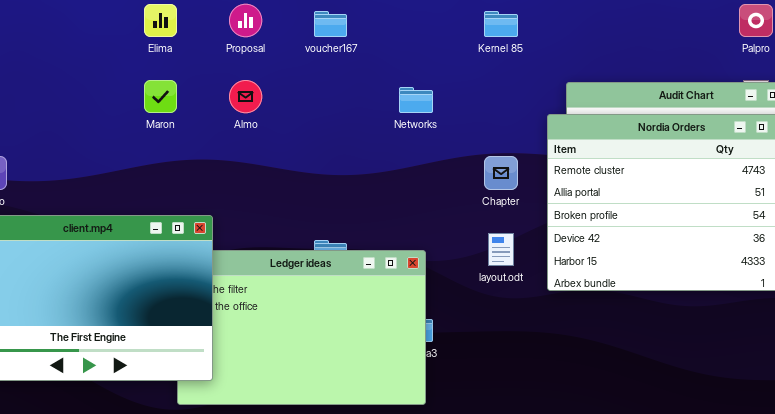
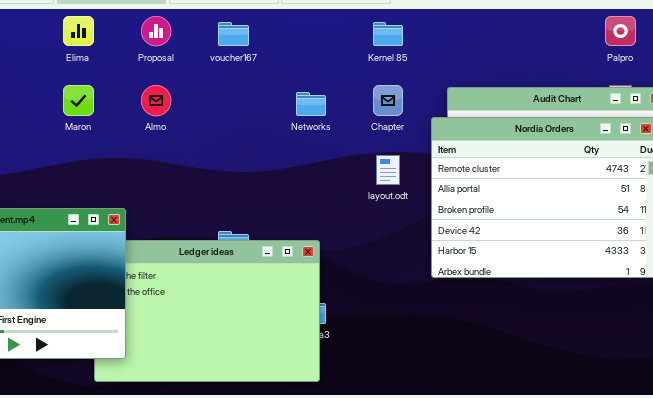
Chapter: [484,156,518,190] -> [373,85,403,116], moved
layout.odt: [488,233,514,266] -> [376,155,400,185], moved

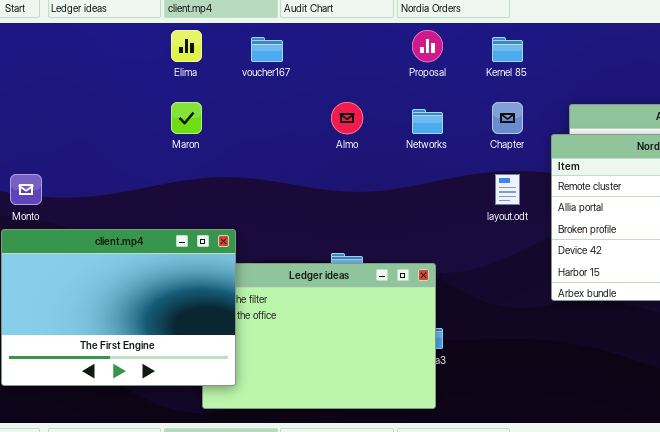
Proposal: [141,16,171,46] -> [412,30,443,62], moved
voucher167: [218,22,249,46] -> [251,37,283,62], moved
Almo: [141,85,171,116] -> [331,102,363,134], moved

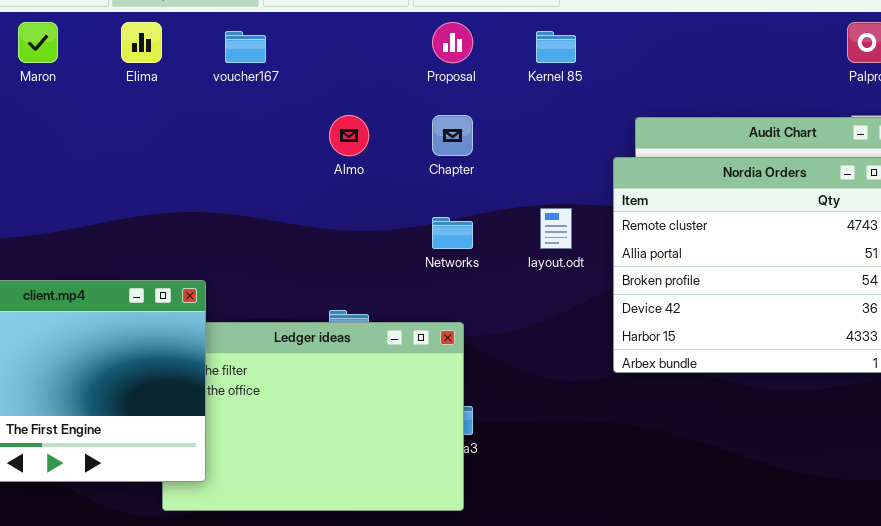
Maron: [171,102,202,134] -> [18,22,58,63], moved
Chapter: [492,102,523,134] -> [432,115,473,156], moved
Networks: [412,109,443,134] -> [432,217,473,249], moved

